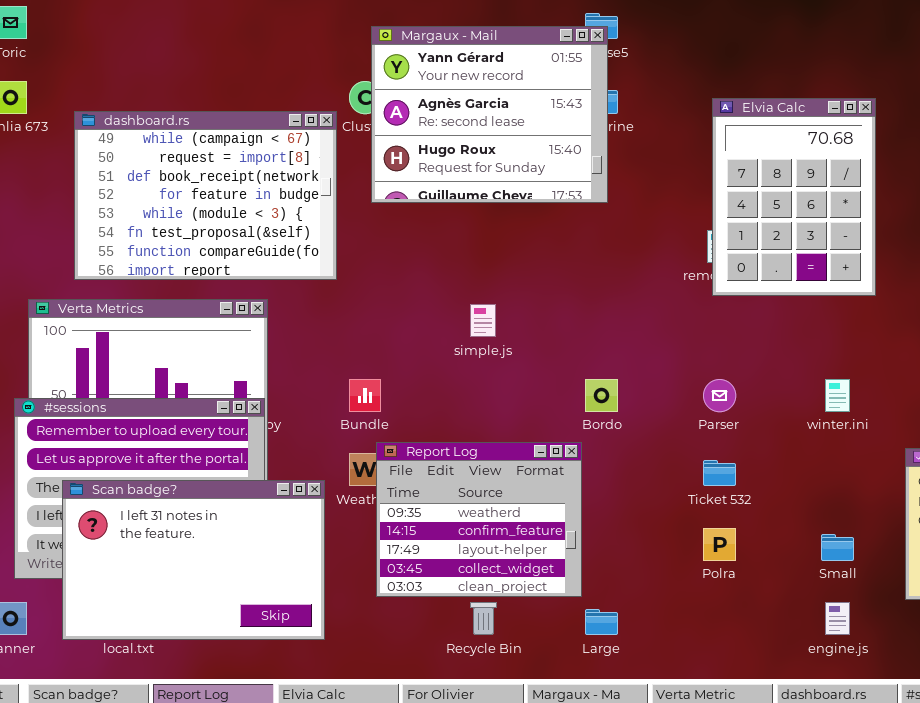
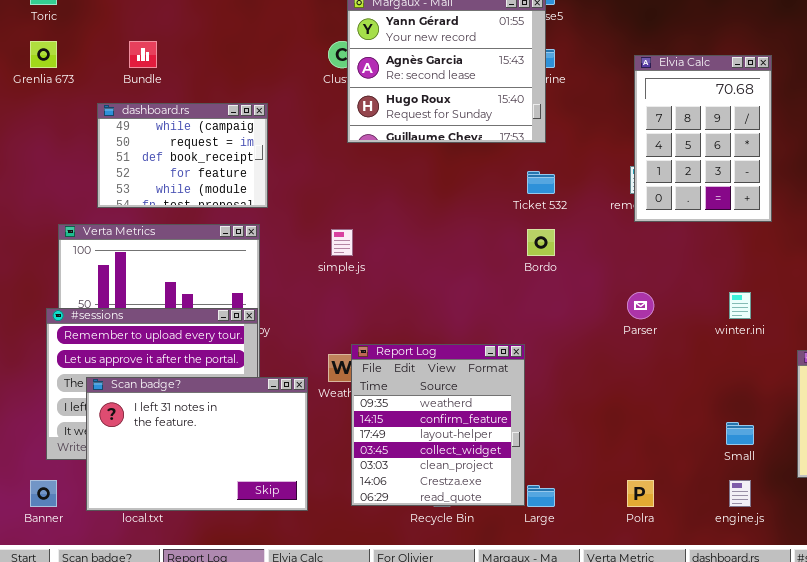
dashboard.rs: [74,111,337,280] -> [97,103,268,208], resized
simple.js: [470,304,496,337] -> [331,229,353,256], moved
Bundle: [349,379,381,412] -> [129,41,157,68], moved
Bordo: [585,379,618,412] -> [527,229,555,256], moved
Report Log: [376,442,582,597] -> [351,344,525,506], resized
Ticket 532: [703,460,736,486] -> [527,171,555,194], moved
Polra: [703,528,736,561] -> [627,480,654,507], moved

